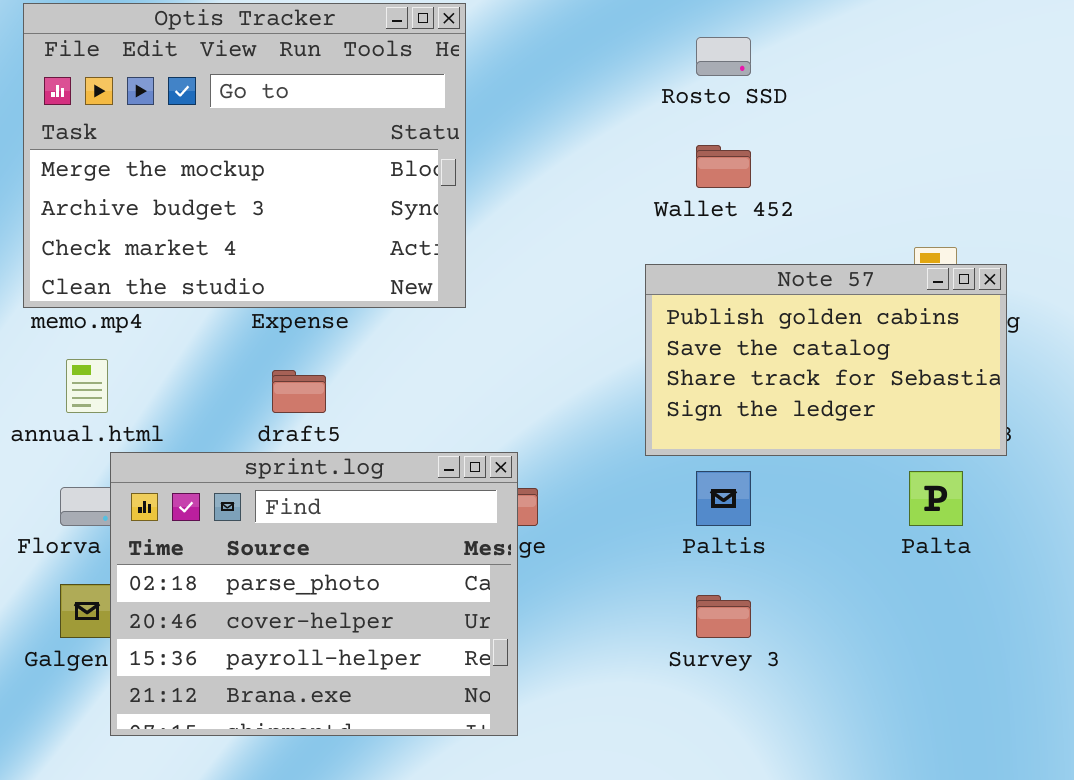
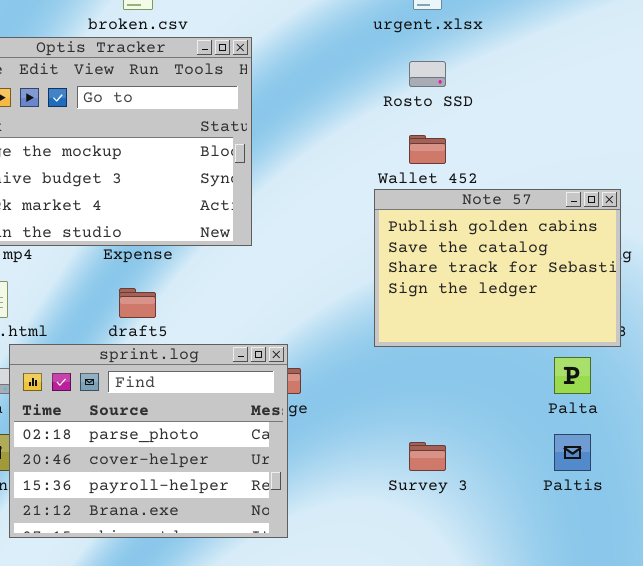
Note 57: [645,264,1007,456] -> [374,189,621,347], resized
Paltis: [696,471,751,526] -> [554,434,591,471], moved

